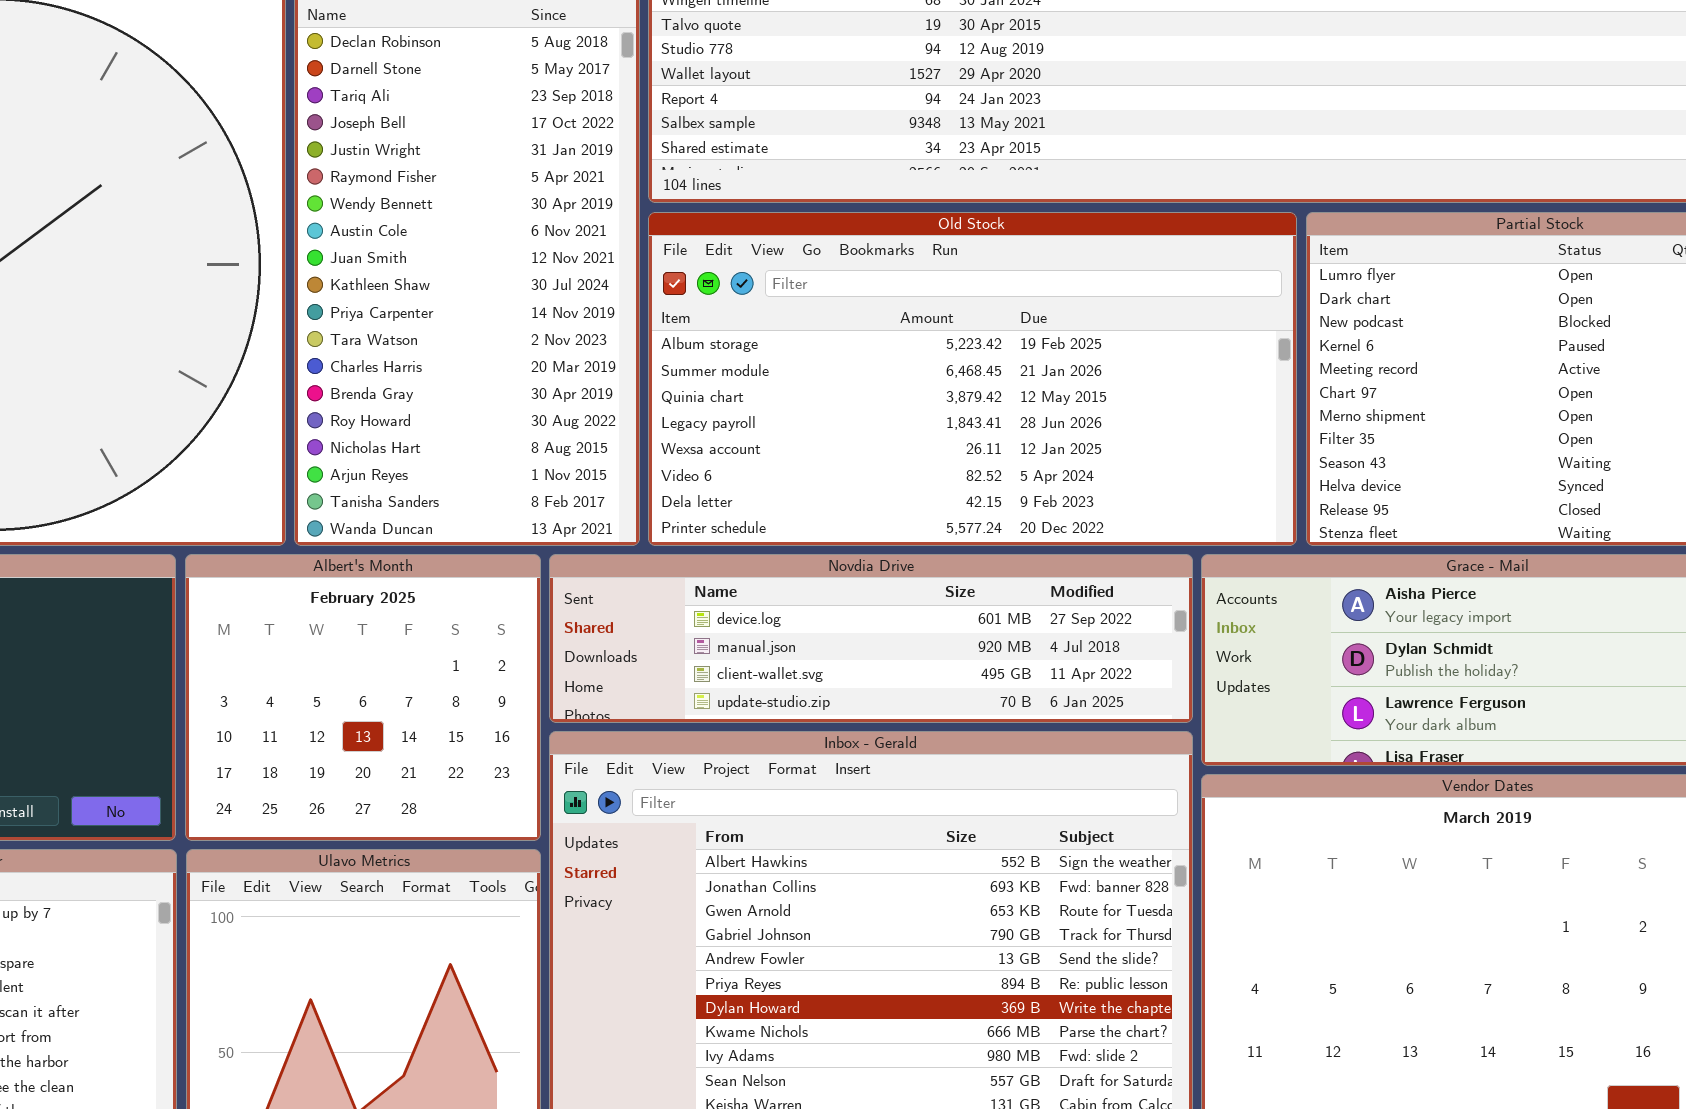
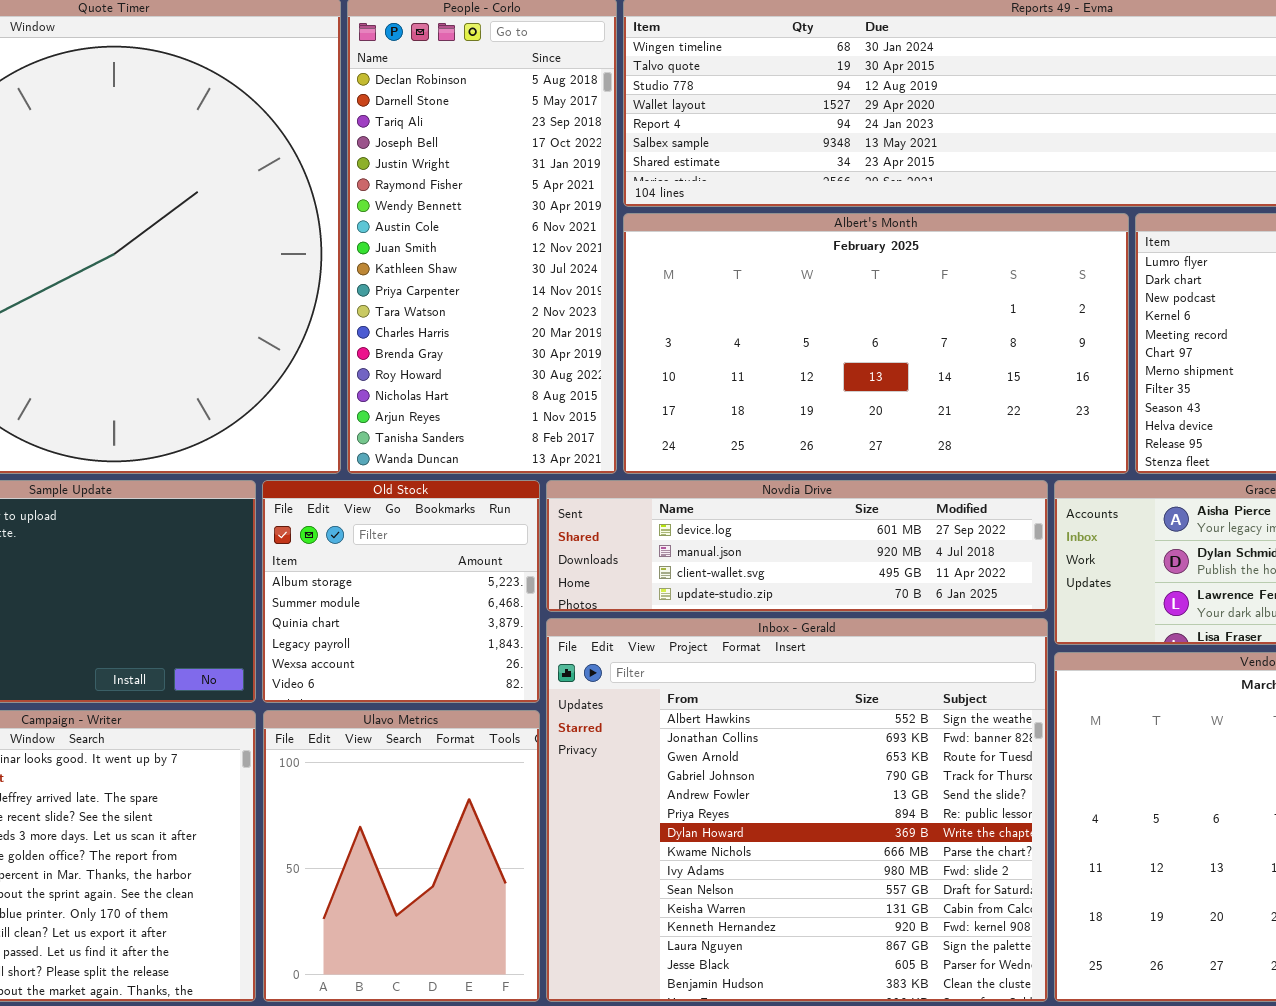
Old Stock: [648,212,1297,546] -> [262,480,540,703], moved, resized
Albert's Month: [185,554,541,841] -> [623,213,1129,474], moved, resized

